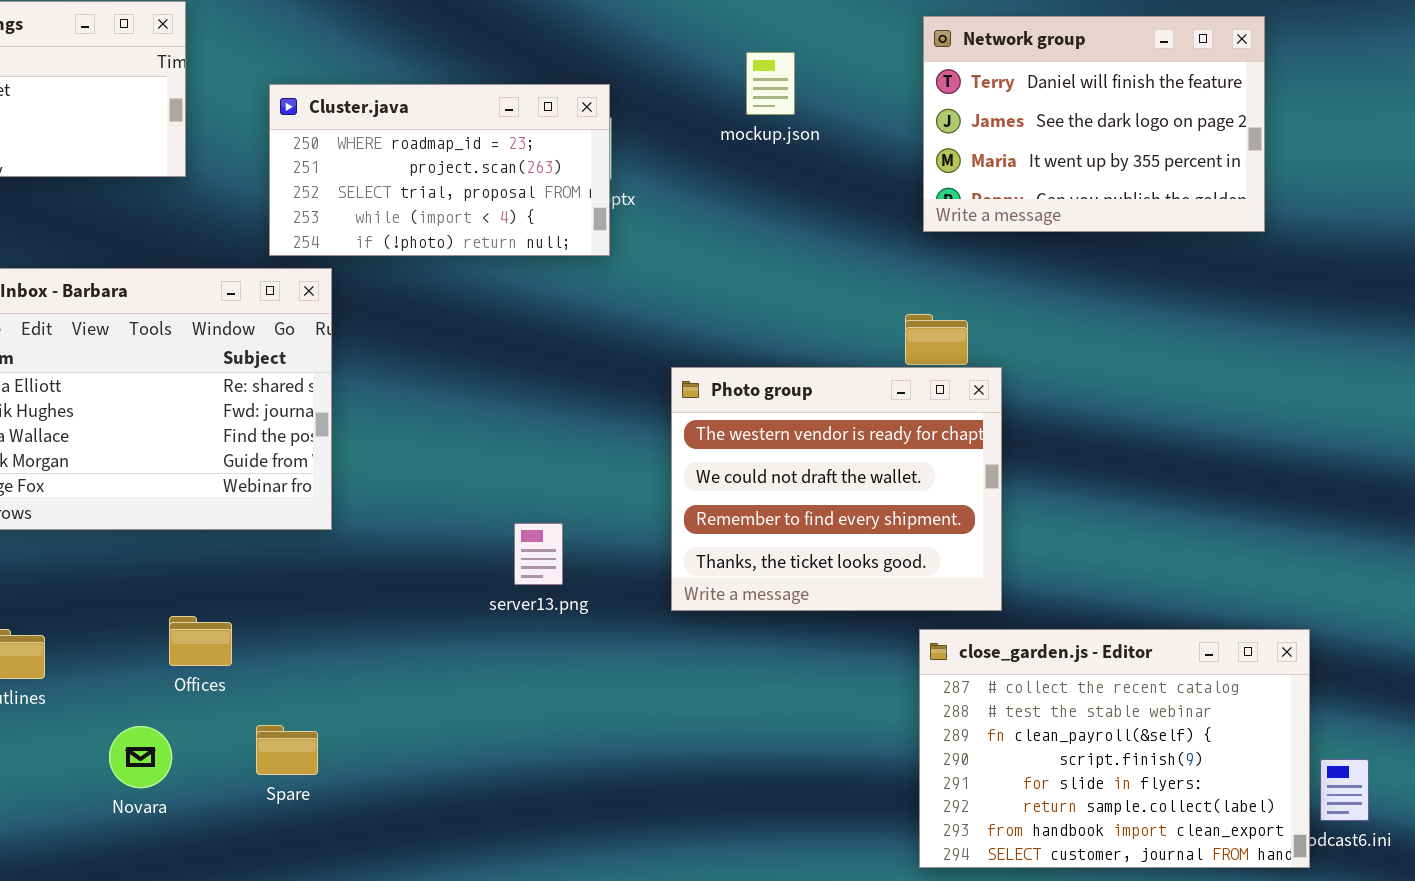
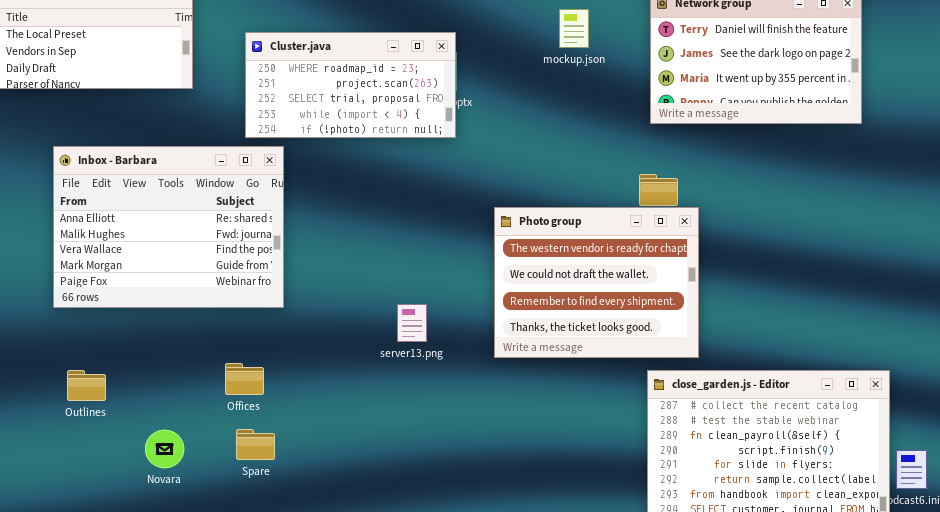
mockup.json: [746,52,795,115] -> [559,9,589,48], moved
Offices: [169,616,232,666] -> [225,363,264,395], moved

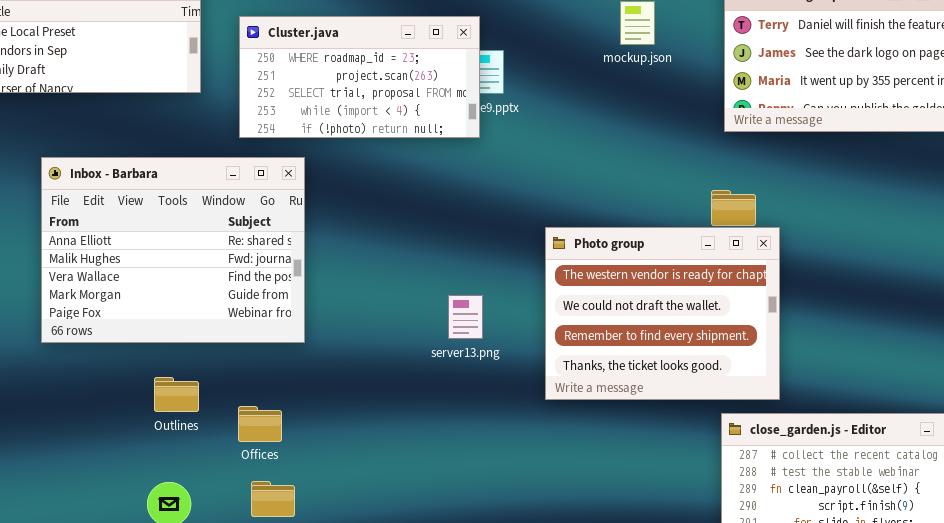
Cluster.java: [245,32,456,138] -> [239,16,480,138], moved
server13.png: [397,304,427,342] -> [448,295,483,339], moved
Outlines: [67,370,106,401] -> [154,377,199,412], moved

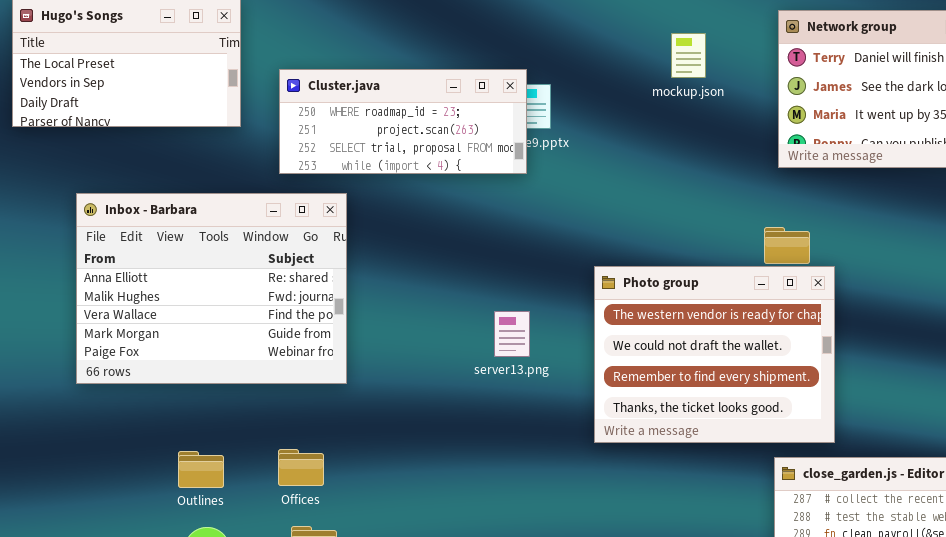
Cluster.java: [239,16,480,138] -> [279,69,527,174], resized
server13.png: [448,295,483,339] -> [494,311,530,357], moved
Outlines: [154,377,199,412] -> [178,451,224,488], moved

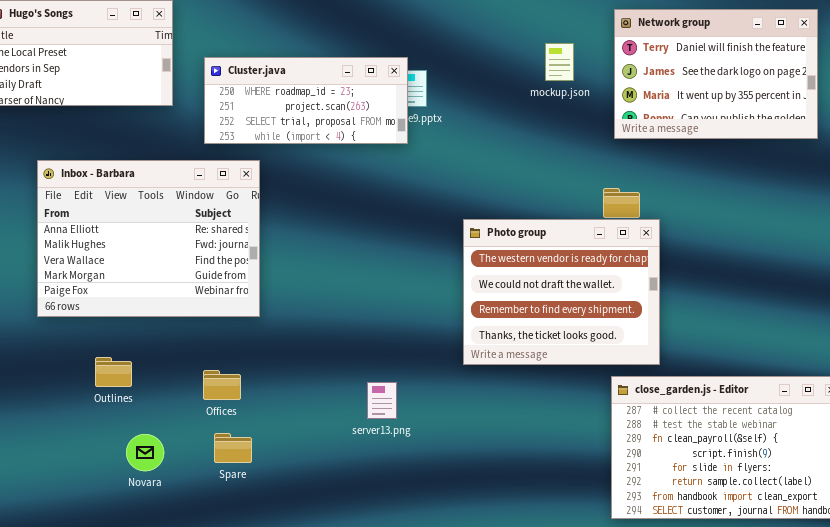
mockup.json: [671,33,706,78] -> [545,43,574,81], moved
server13.png: [494,311,530,357] -> [367,382,397,419], moved
Outlines: [178,451,224,488] -> [95,357,132,387], moved

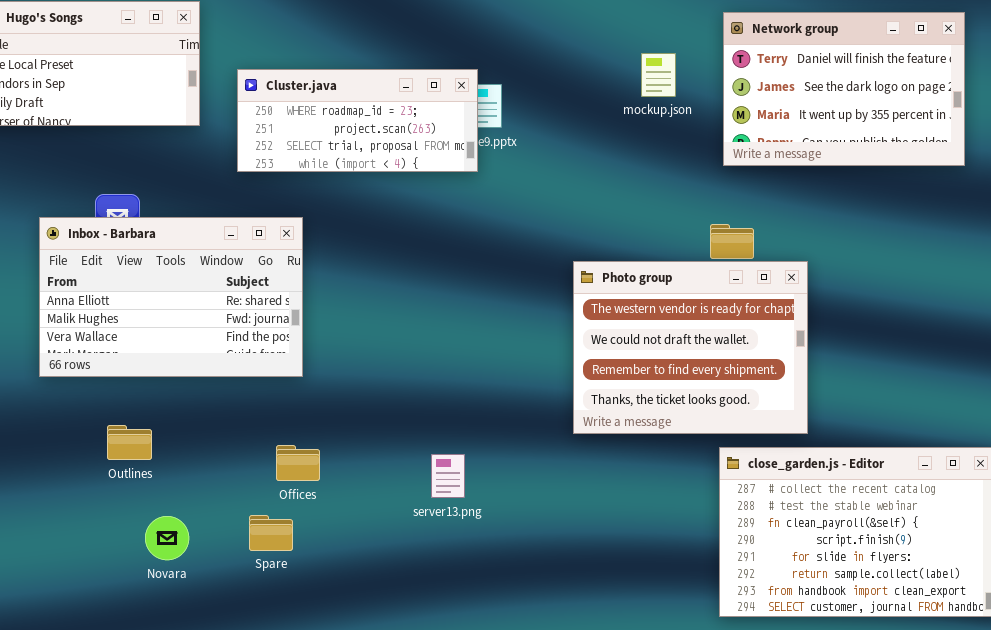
Inbox - Barbara: [37,160,260,317] -> [39,217,303,377], resized
Photo group: [463,219,660,365] -> [573,261,808,434], moved
Offices: [203,370,241,400] -> [276,445,320,481], moved

